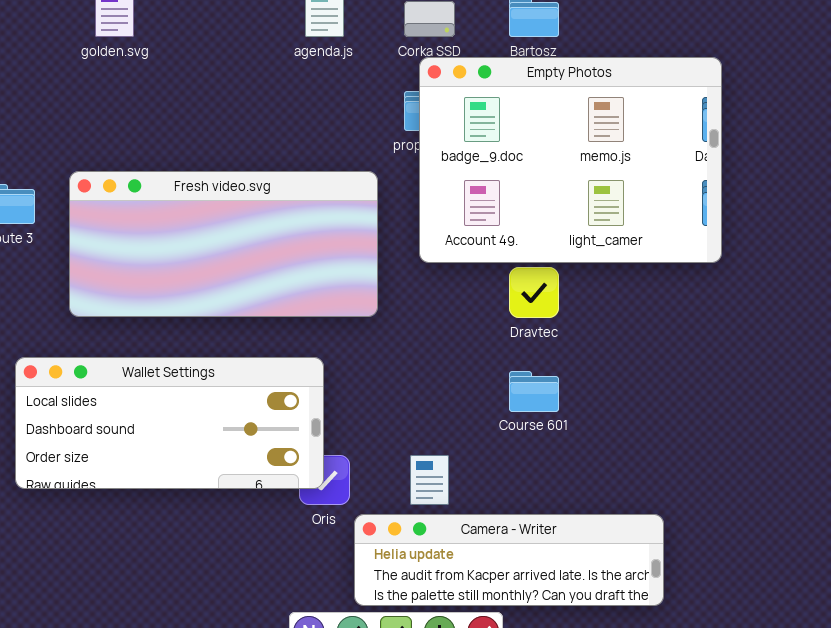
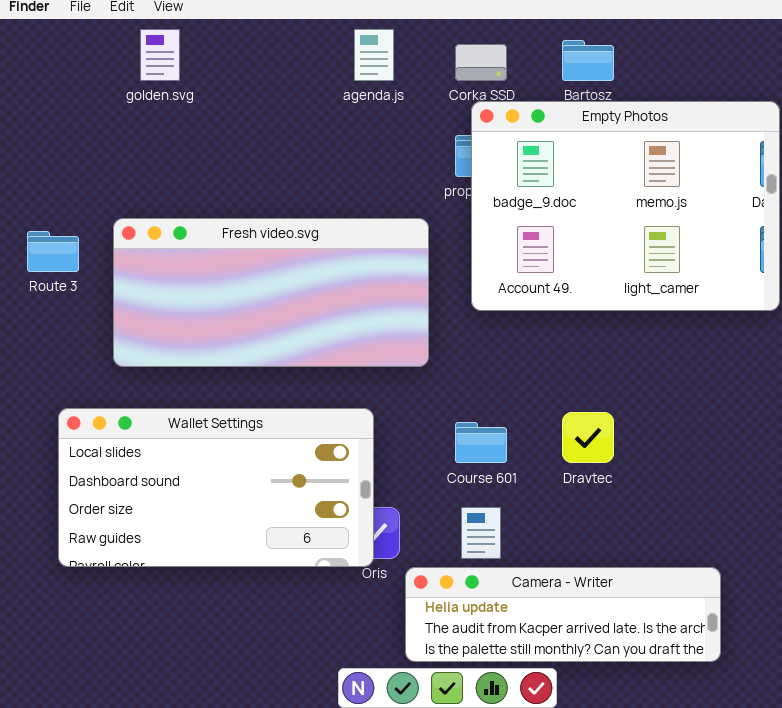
Dravtec: [509,267,559,318] -> [562,412,614,463], moved
Wallet Settings: [15,357,324,489] -> [58,408,374,567], resized
Course 601: [509,371,559,412] -> [455,422,507,463], moved

